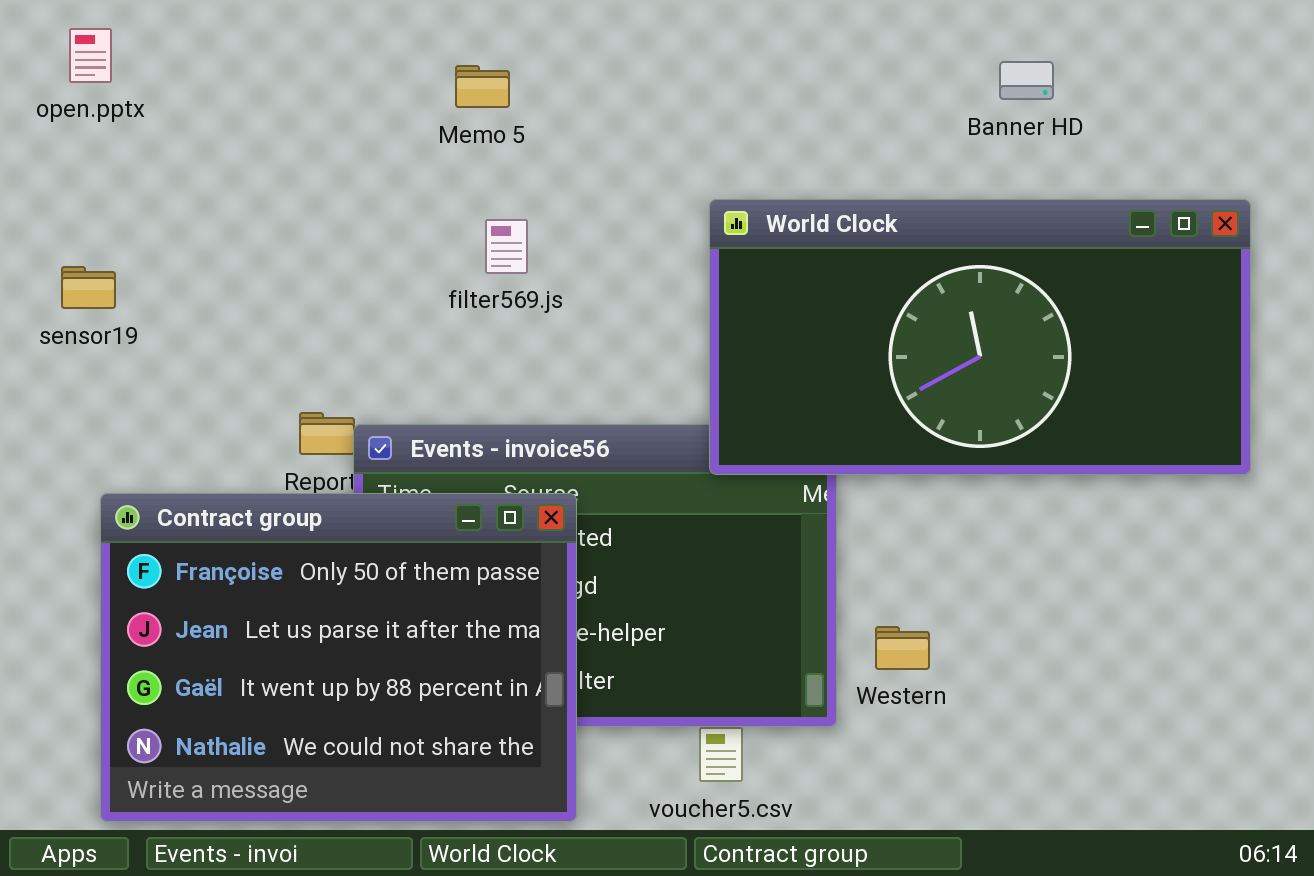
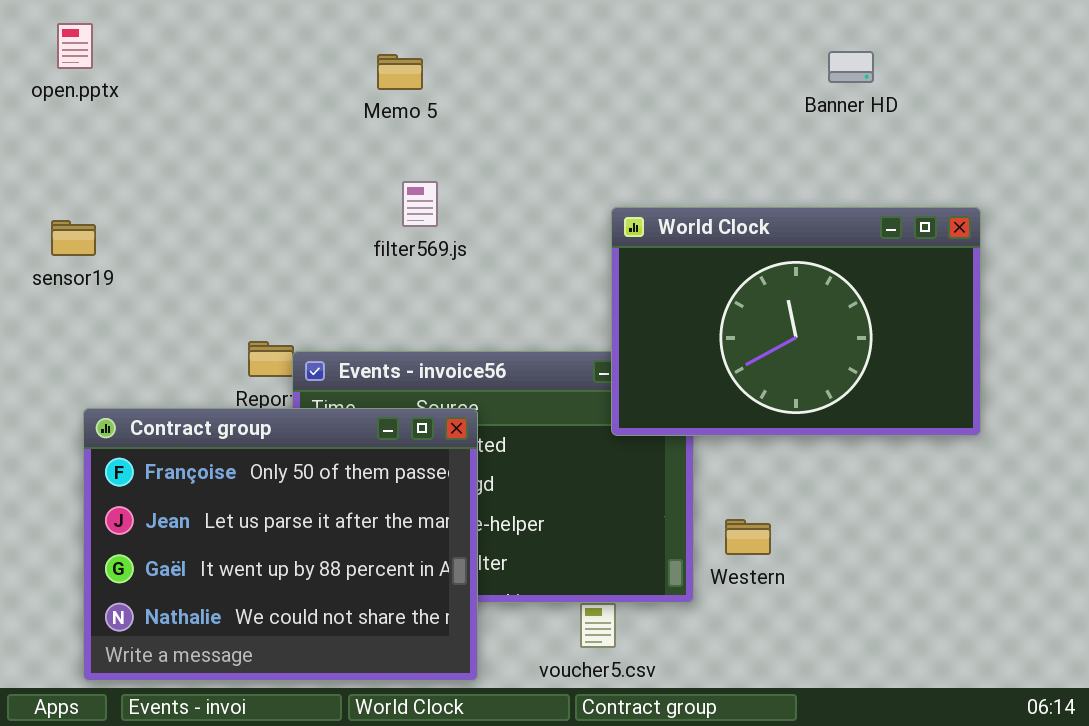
World Clock: [709,199,1251,475] -> [611,207,981,436], moved, resized

